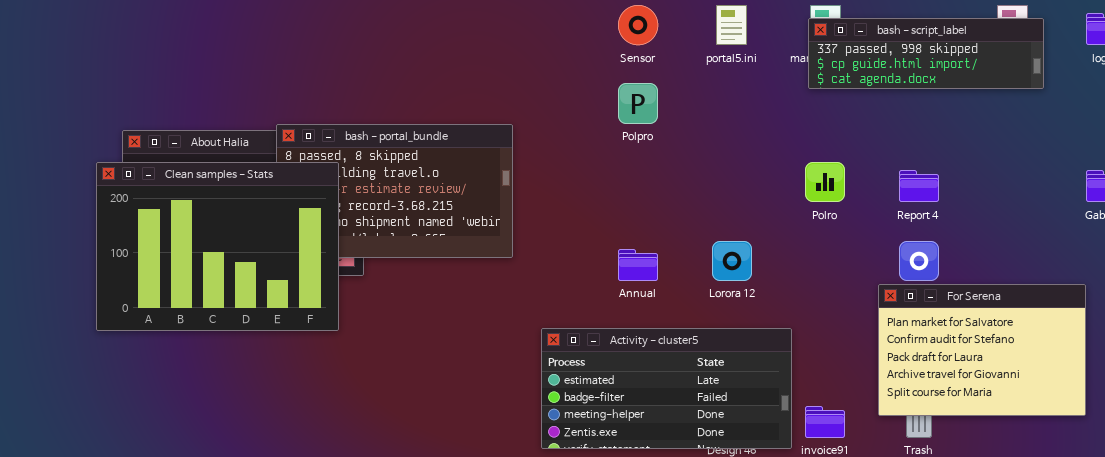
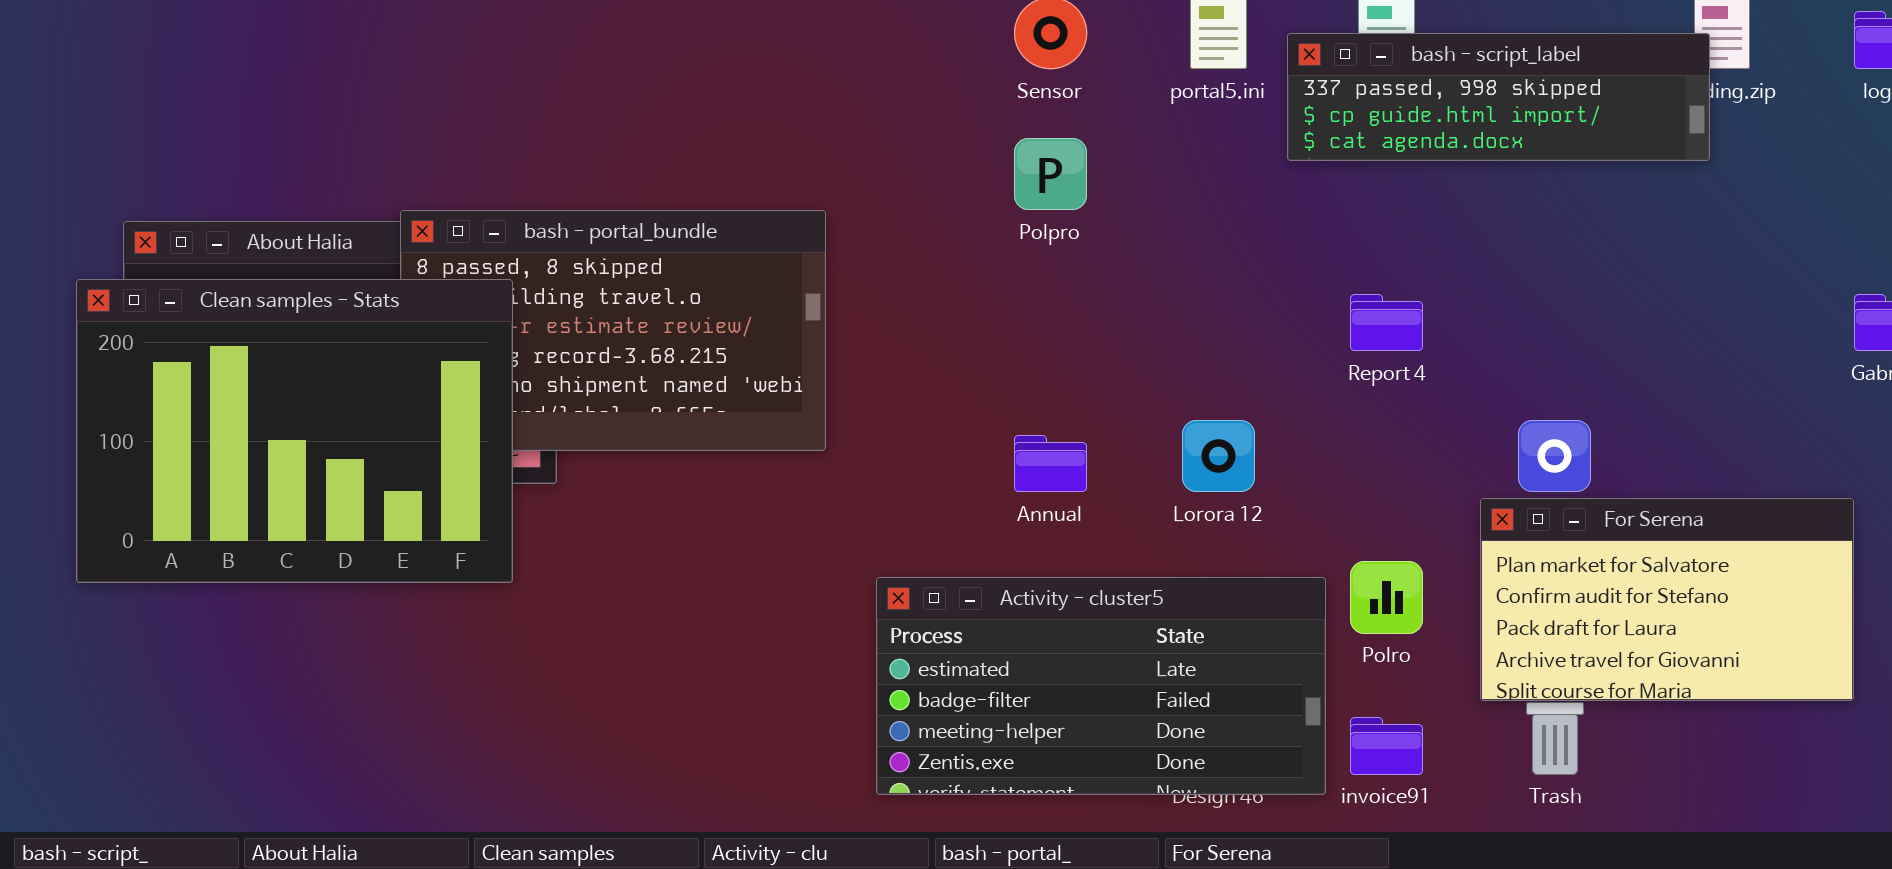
bash - script_label: [808,18,1044,89] -> [1287,33,1710,161], moved
Polro: [805,162,845,202] -> [1350,561,1423,634], moved
Report 4: [899,170,939,202] -> [1350,294,1423,351], moved
For Serena: [878,284,1086,416] -> [1480,498,1854,701], resized

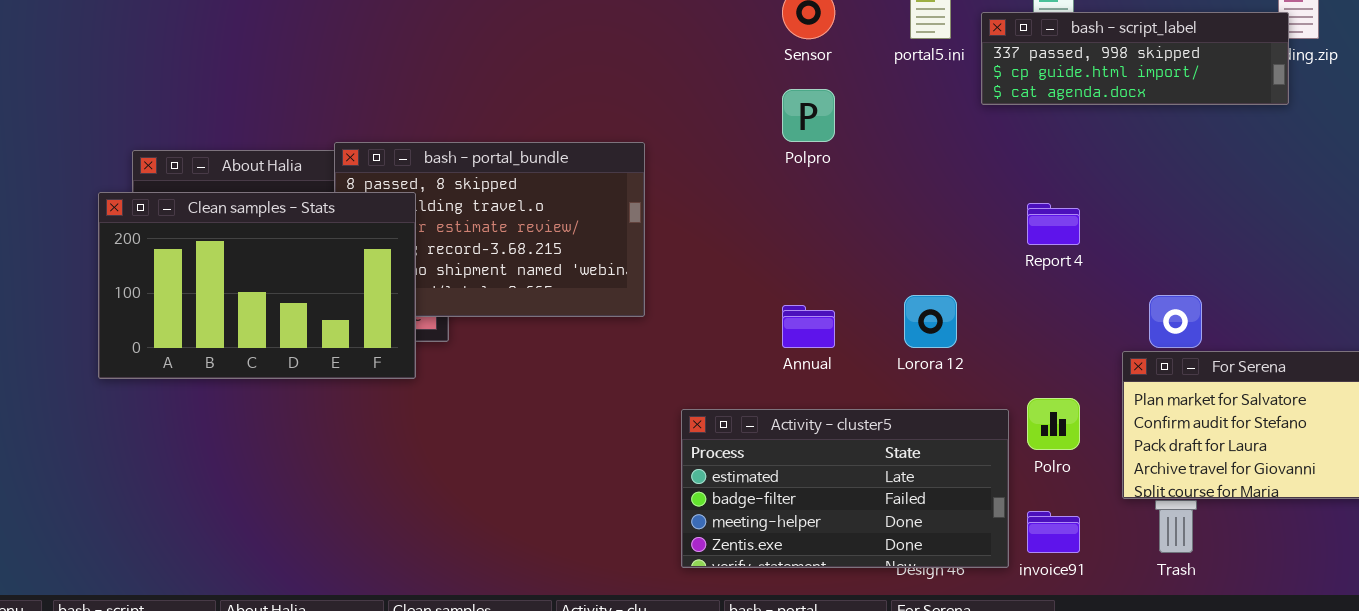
Clean samples - Stats: [76,279,513,583] -> [98,192,416,379], resized

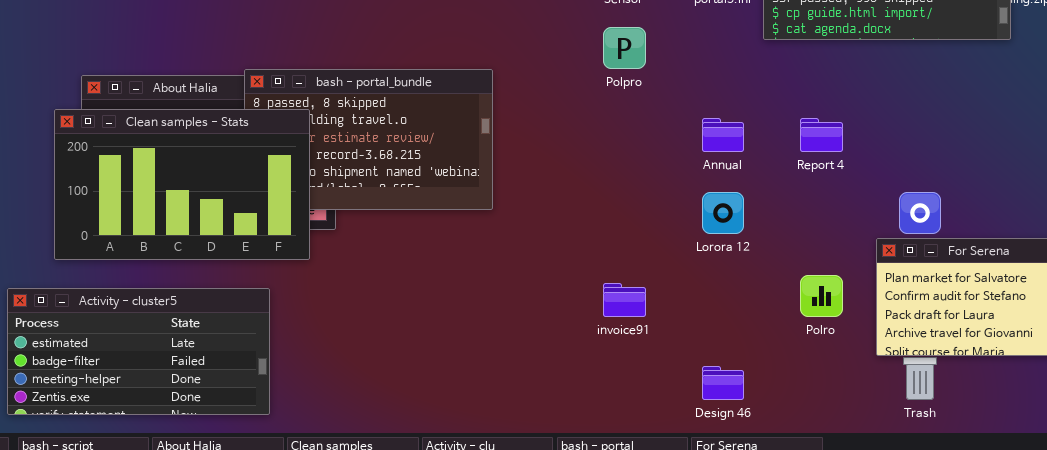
Annual: [782,305,835,348] -> [702,118,744,152], moved
Activity - cluster5: [681,409,1009,568] -> [7,288,270,415], moved
invoice91: [1027,511,1080,553] -> [603,283,646,317], moved

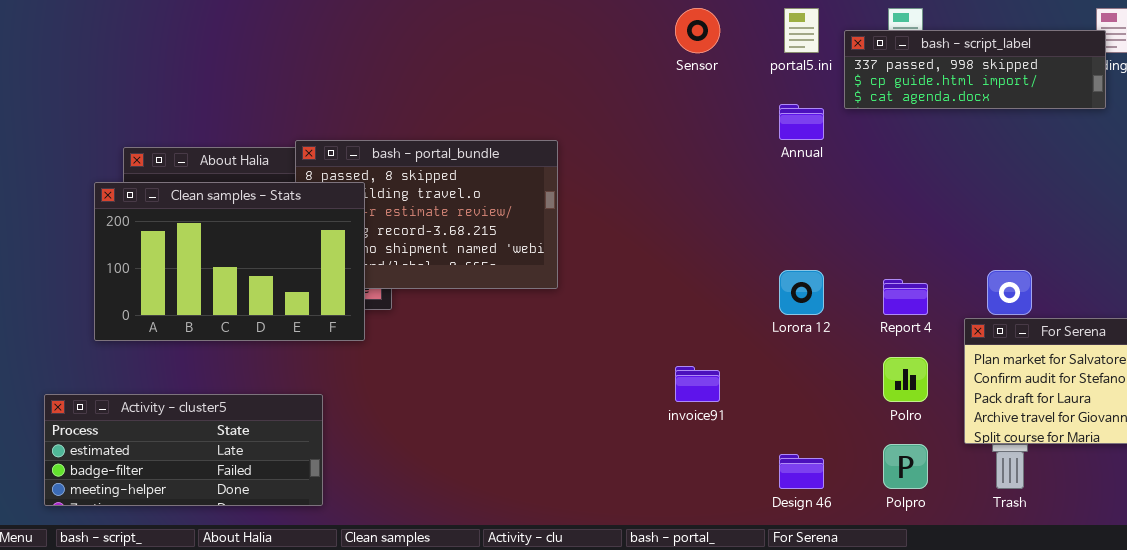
Polpro: [603,27,646,69] -> [883,444,928,489], moved
Annual: [702,118,744,152] -> [779,104,824,140], moved
Report 4: [800,118,843,152] -> [883,279,928,315], moved
Activity - cluster5: [7,288,270,415] -> [44,394,323,506], resized

